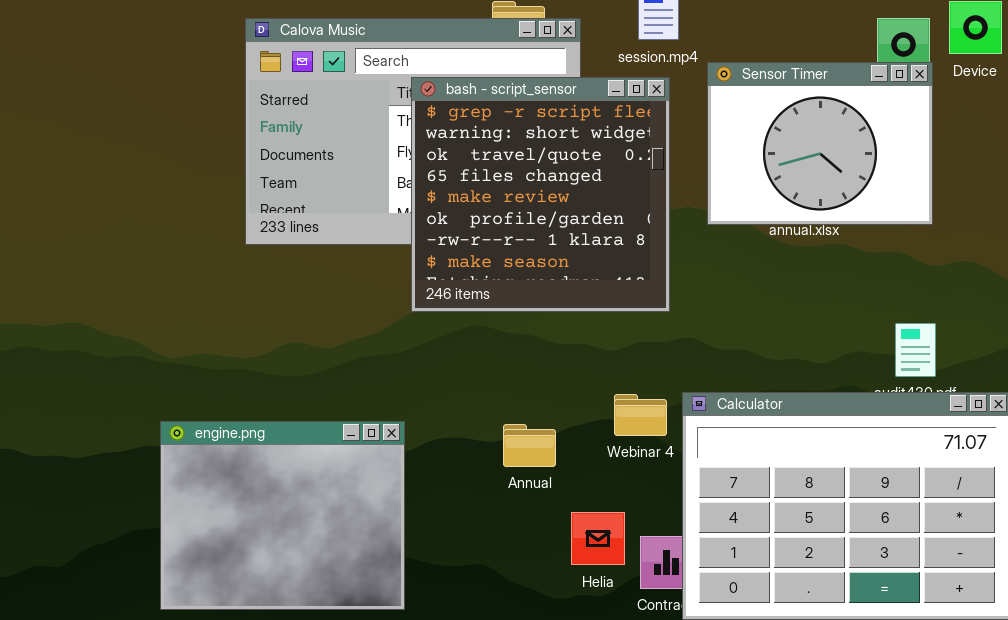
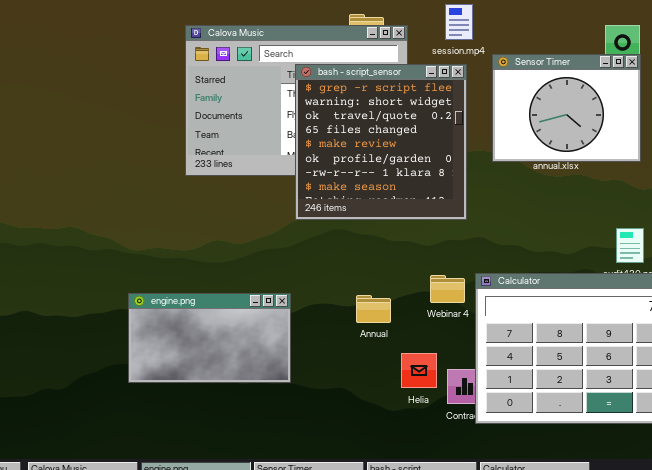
engine.png: [160,421,405,610] -> [128,293,291,383], resized

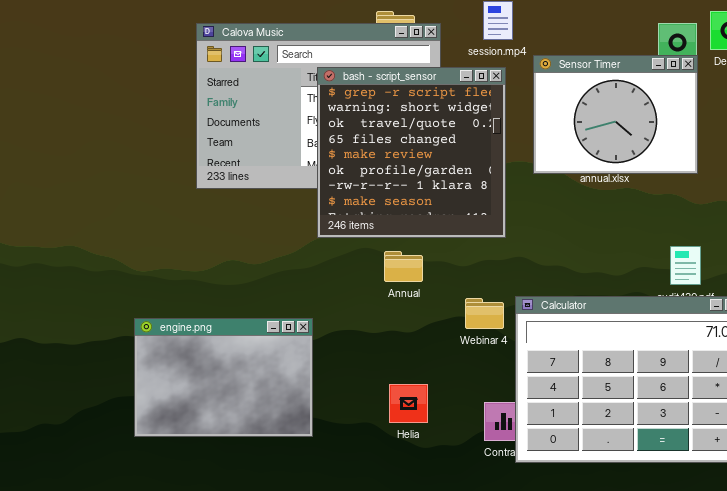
engine.png: [128,293,291,383] -> [134,318,313,437], resized
Annual: [356,295,391,323] -> [384,251,423,282], moved
Helia: [401,353,437,388] -> [389,384,428,423], moved

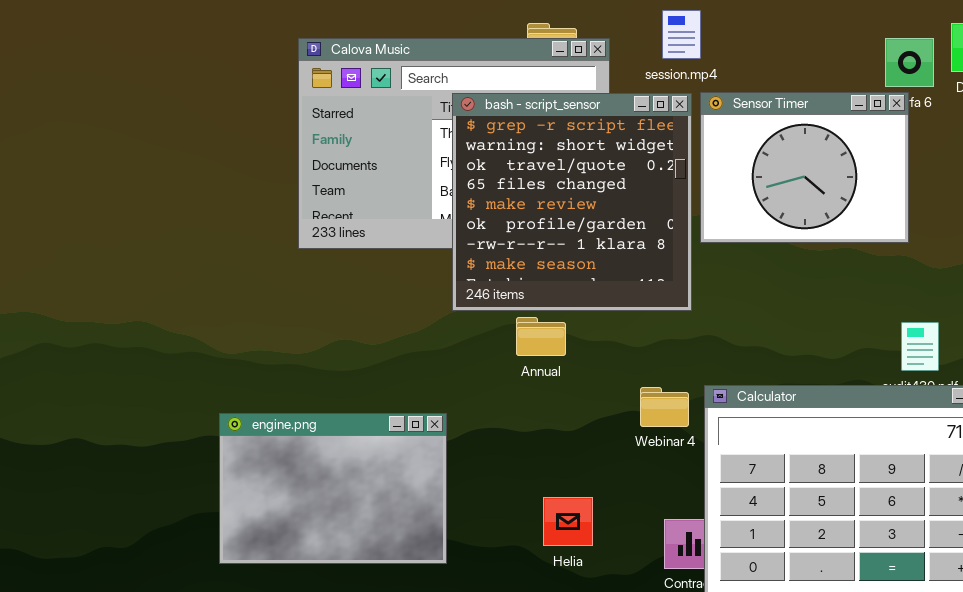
Sensor Timer: [533,55,698,174] -> [700,92,909,243], moved
Annual: [384,251,423,282] -> [516,317,566,356], moved

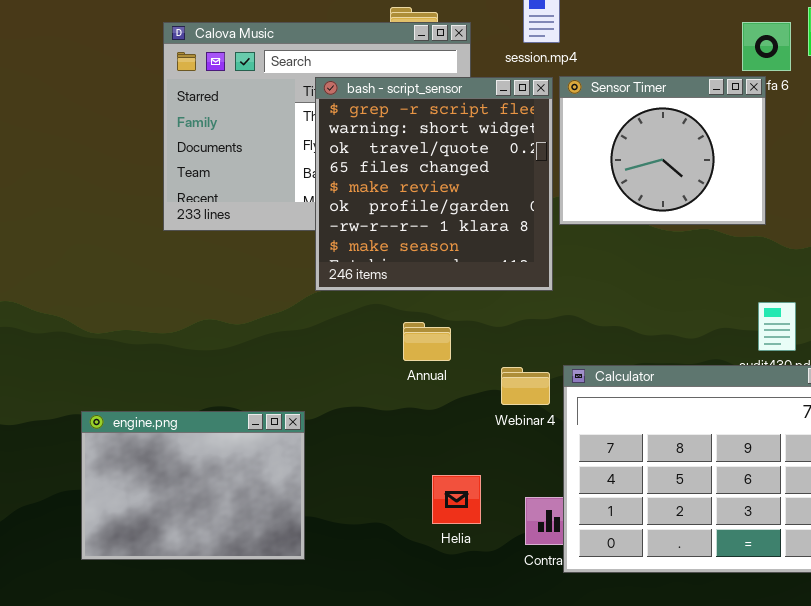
Annual: [516,317,566,356] -> [403,322,451,361], moved
engine.png: [219,413,447,564] -> [81,411,305,560], moved
Helia: [543,497,593,546] -> [432,475,481,524], moved

